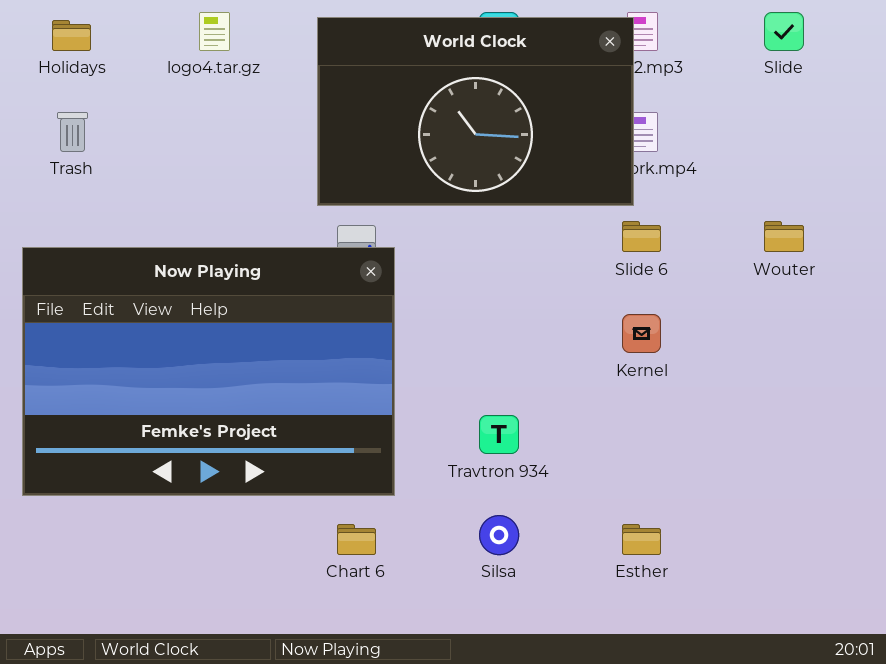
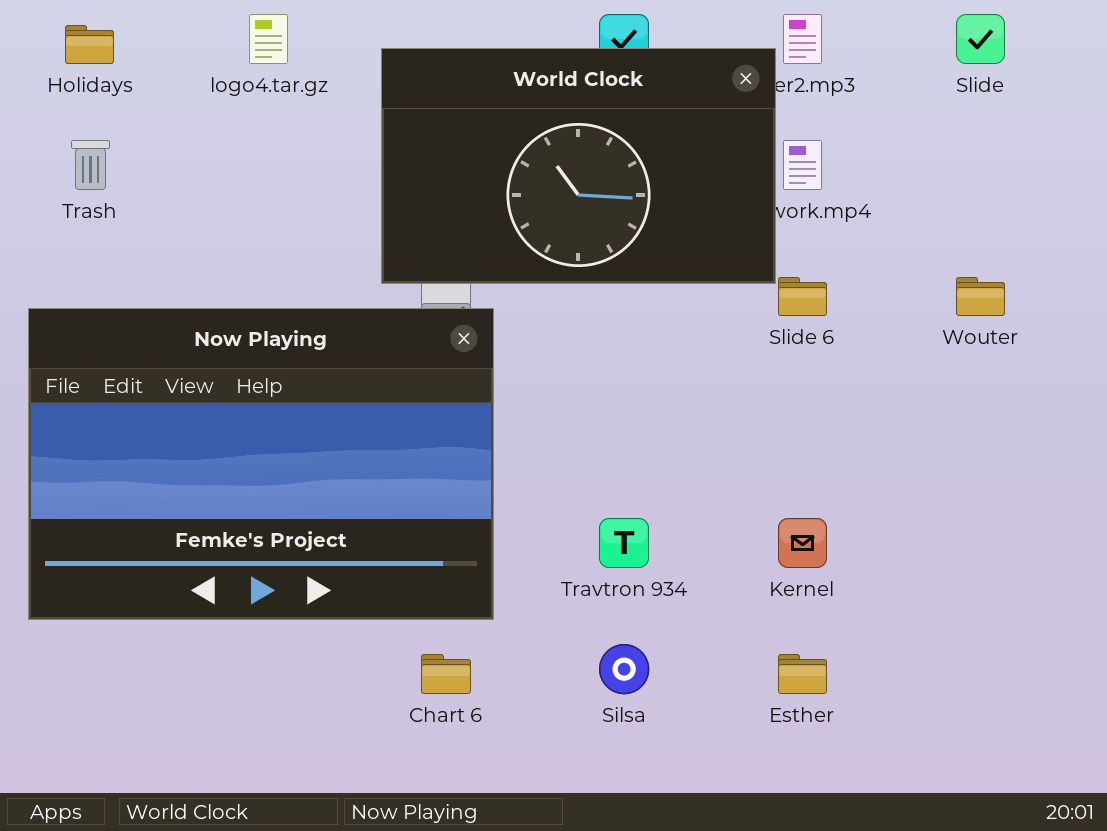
World Clock: [317,17,634,206] -> [381,48,776,284], moved
Kernel: [622,314,661,353] -> [778,518,827,568], moved

